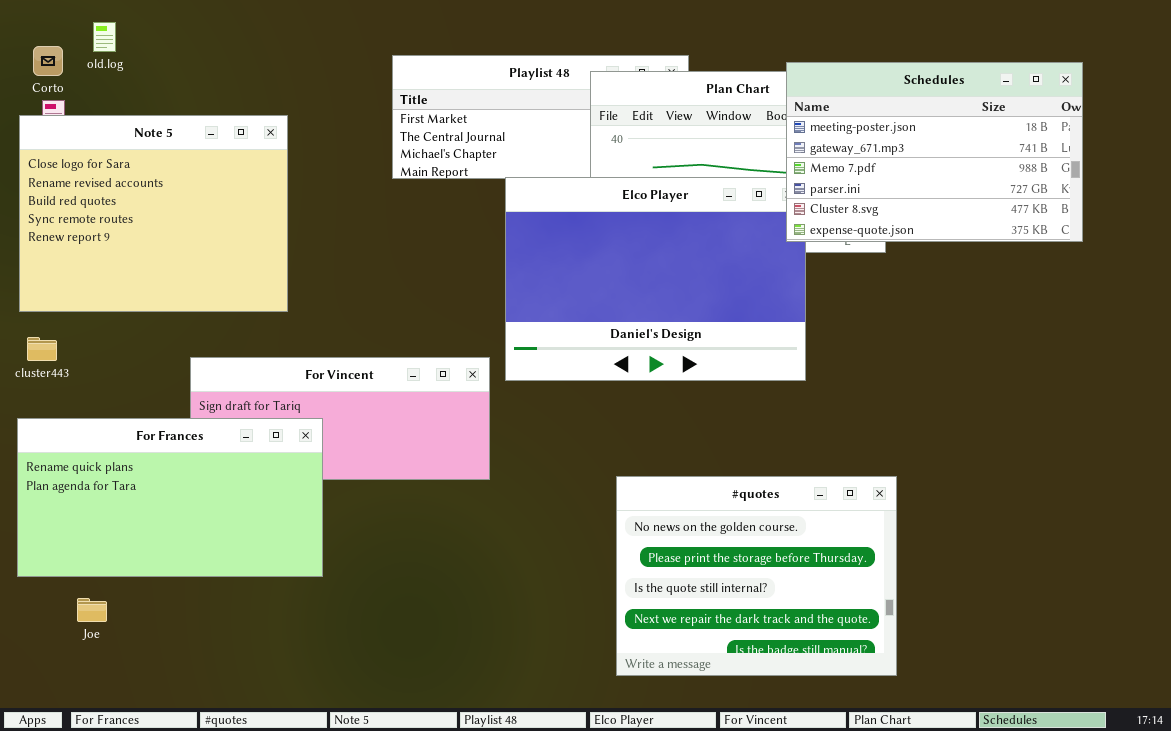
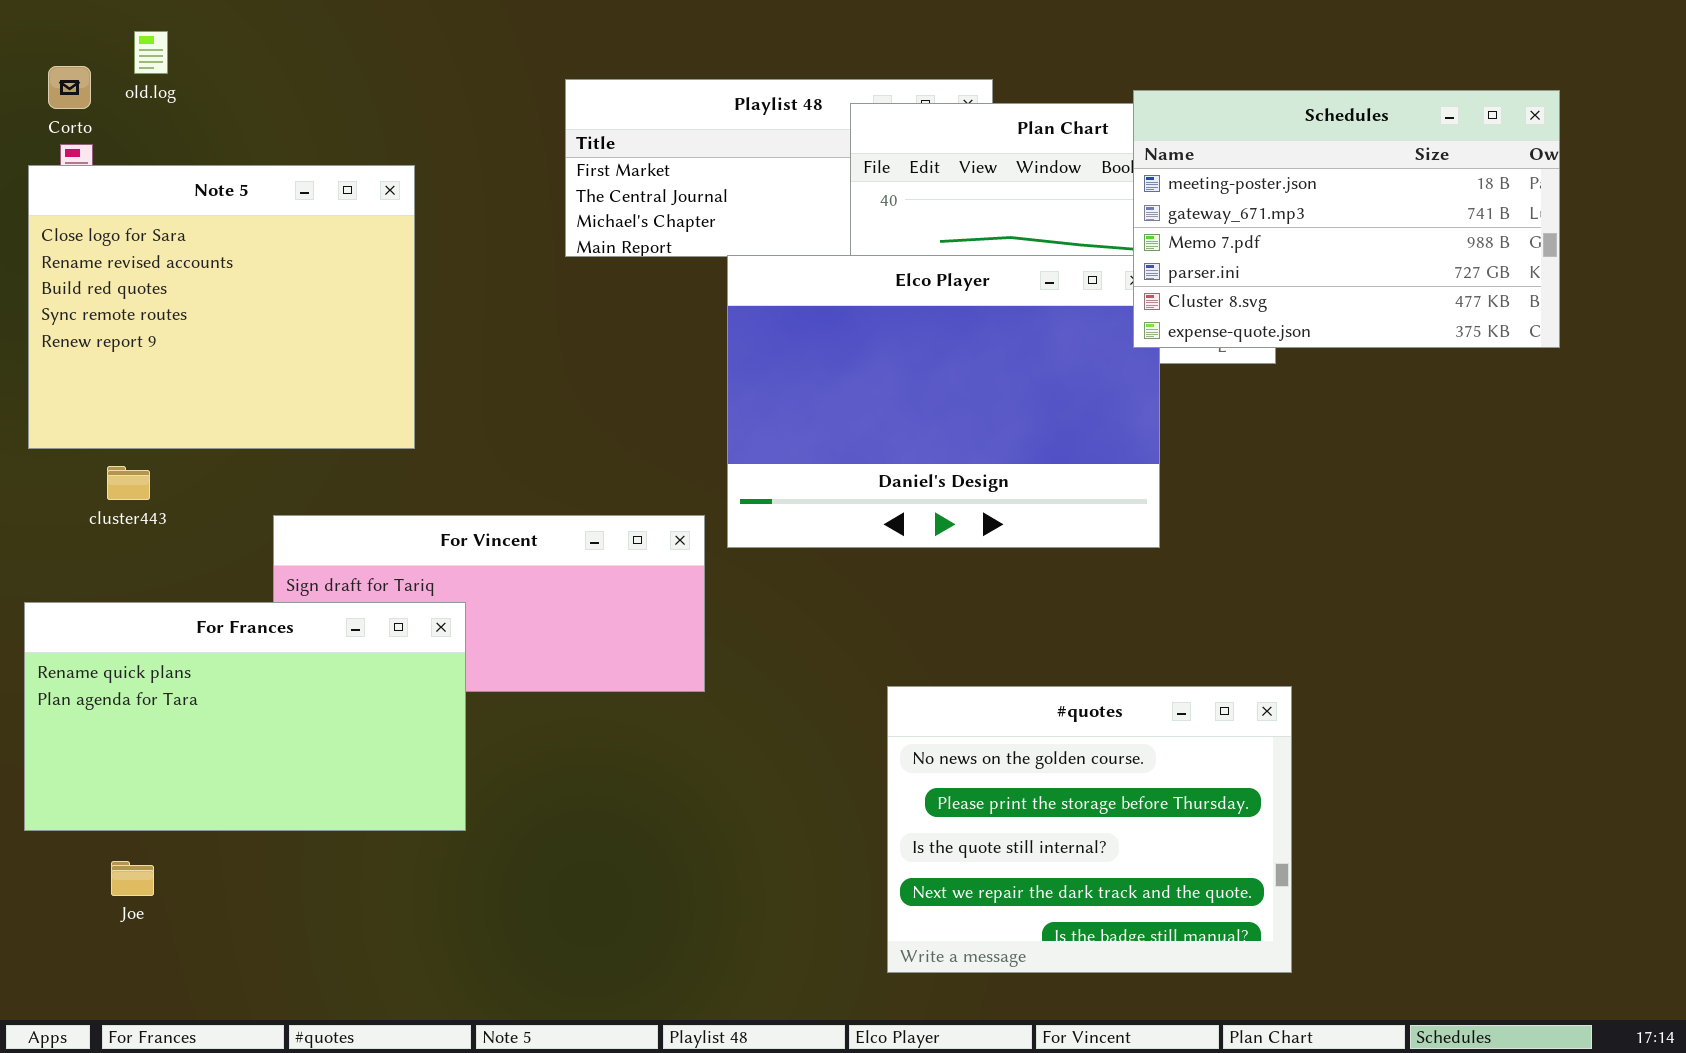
cluster443: [27,337,57,361] -> [107,466,150,500], moved

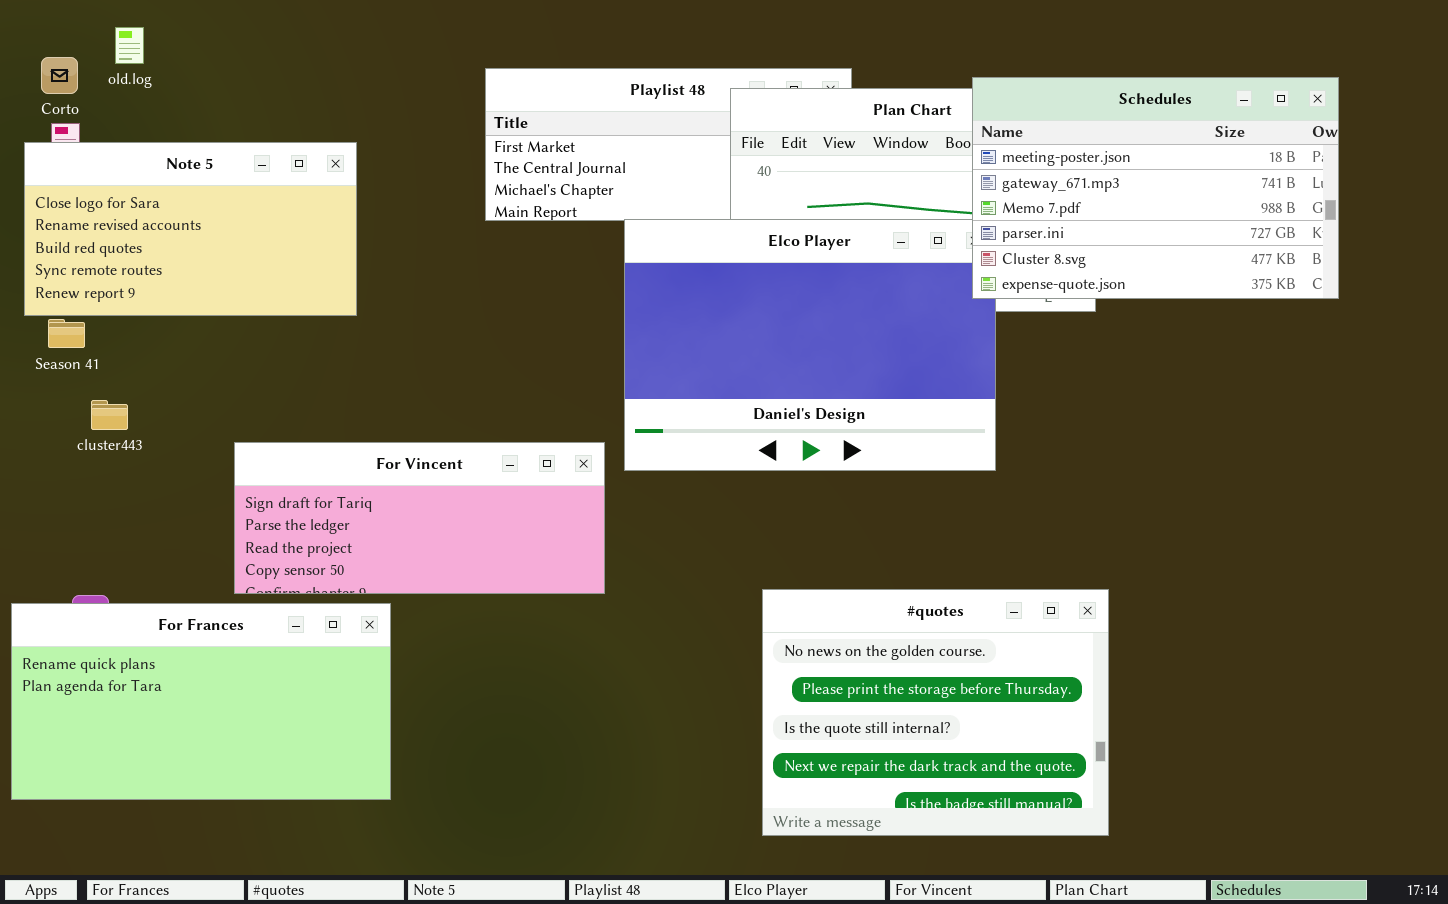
Note 5: [28,165,415,449] -> [24,142,357,316], resized
For Frances: [24,602,466,831] -> [11,603,391,800], moved

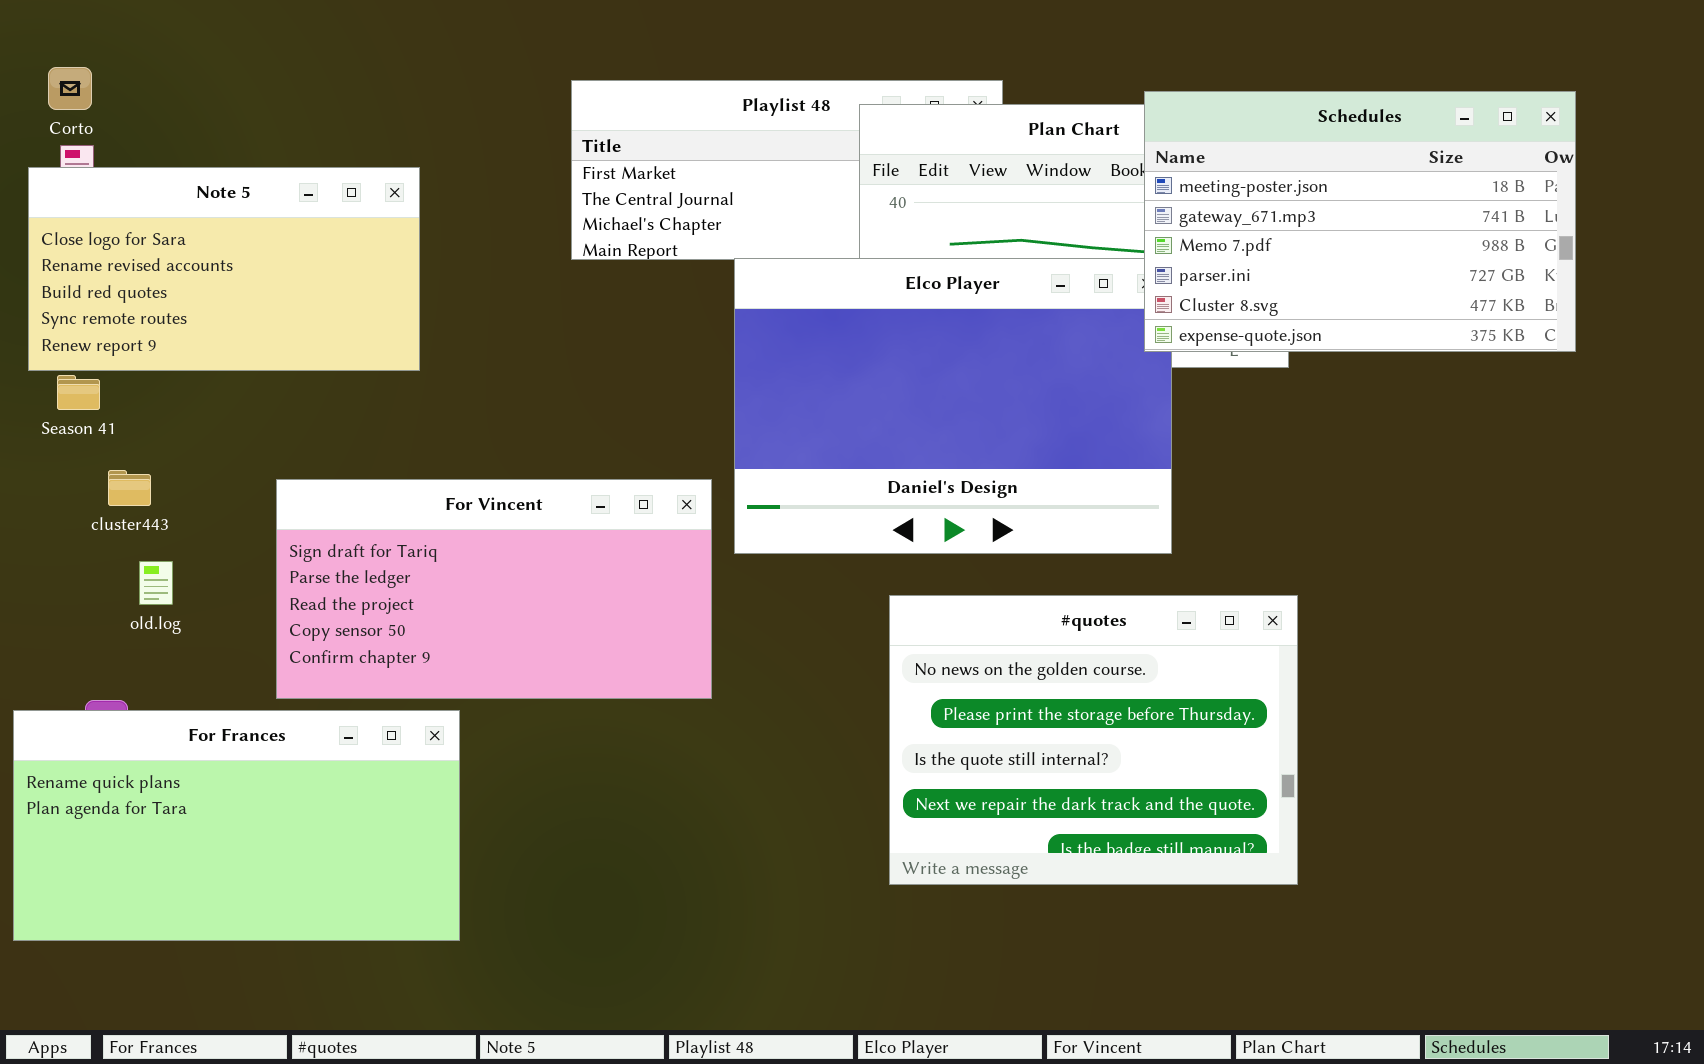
old.log: [115,27,144,64] -> [139,561,173,605], moved
For Vincent: [234,442,605,594] -> [276,479,712,699], resized
#quotes: [762,589,1109,836] -> [889,595,1298,885], moved

